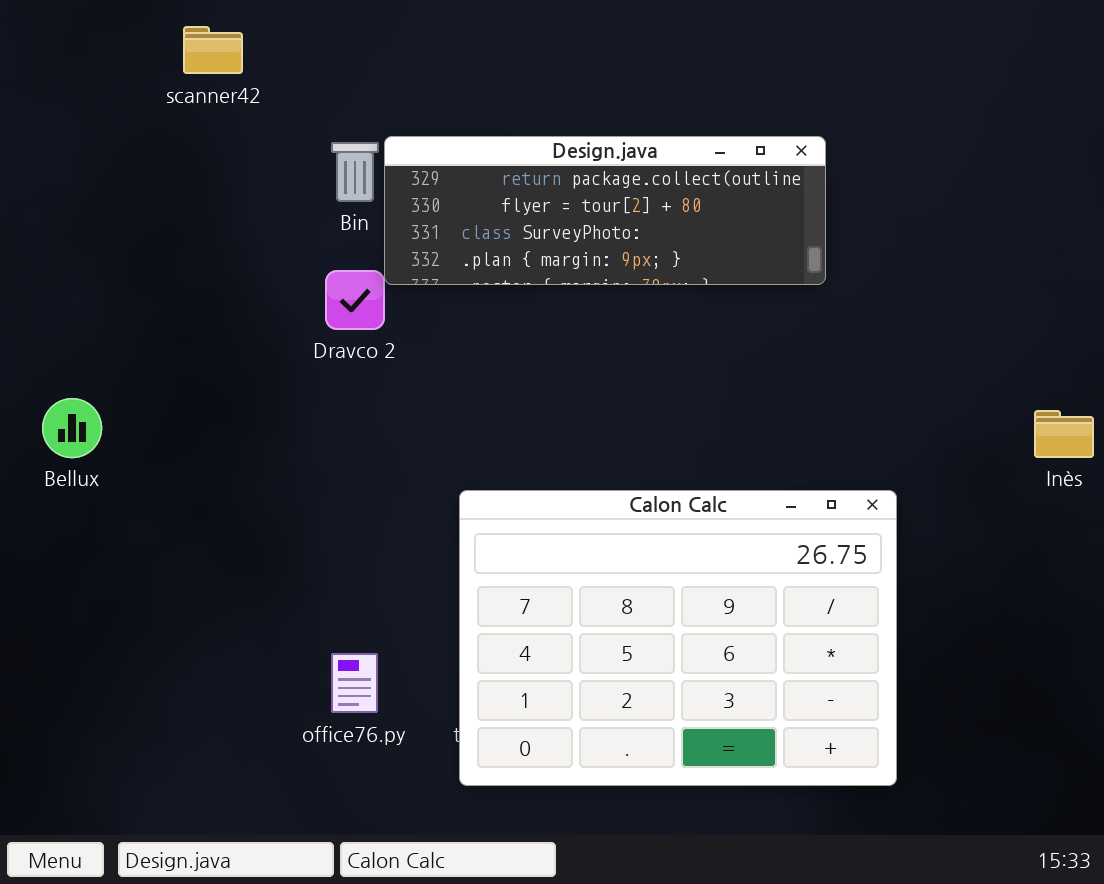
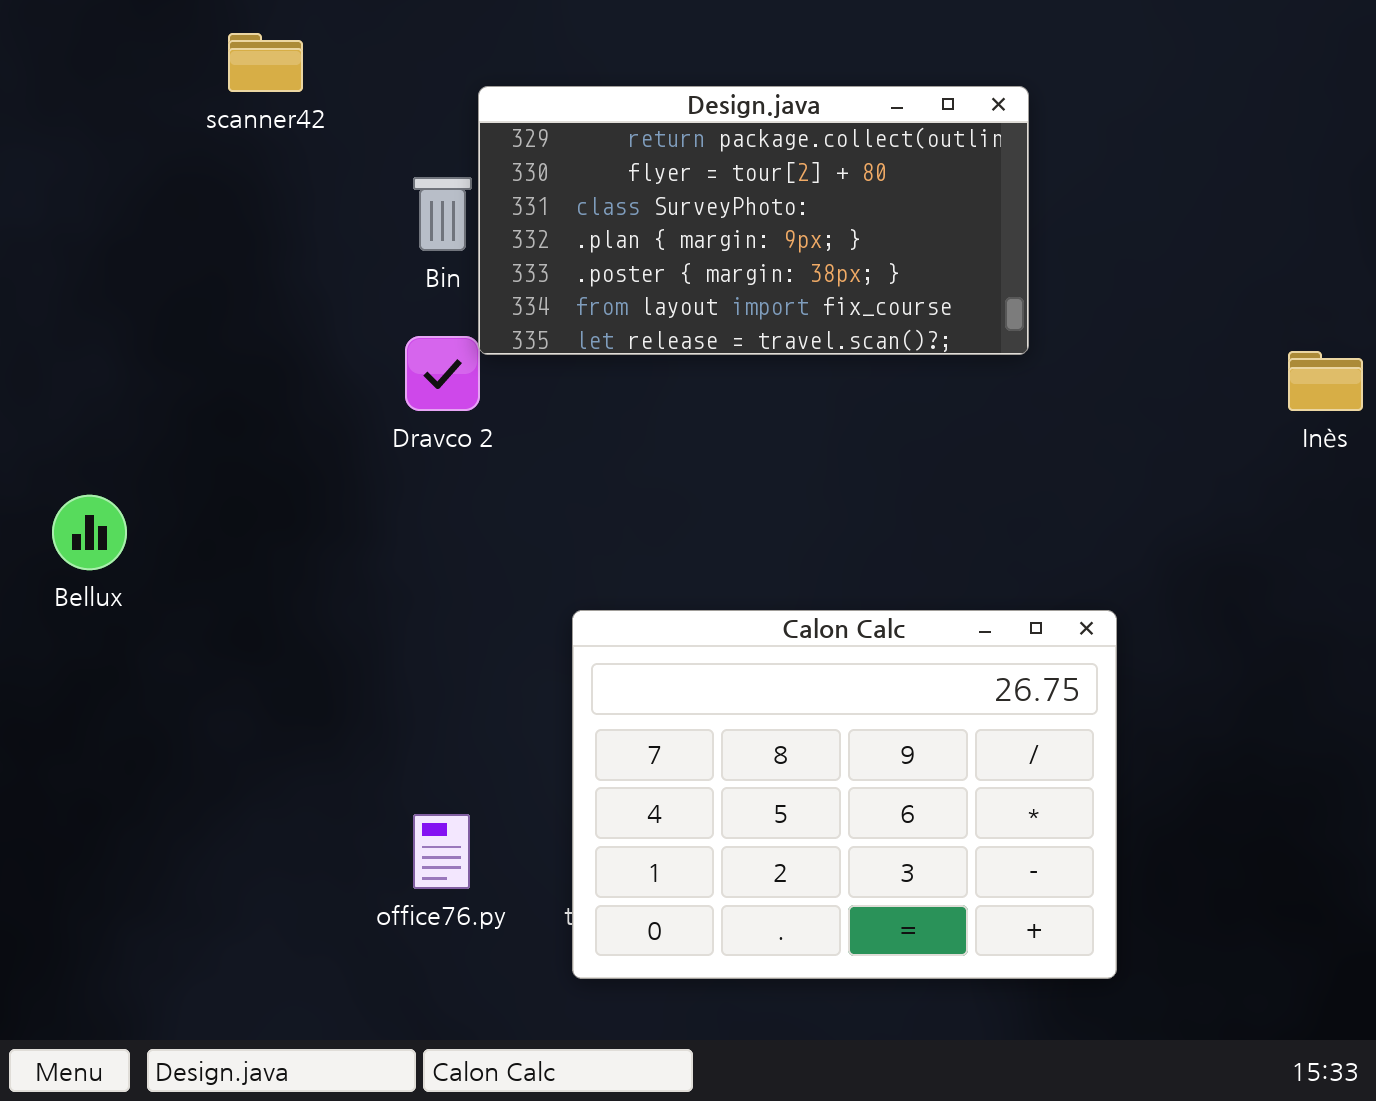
Design.java: [384,136,826,285] -> [478,86,1029,355], resized
Inès: [1034,410,1094,458] -> [1288,351,1363,411], moved

